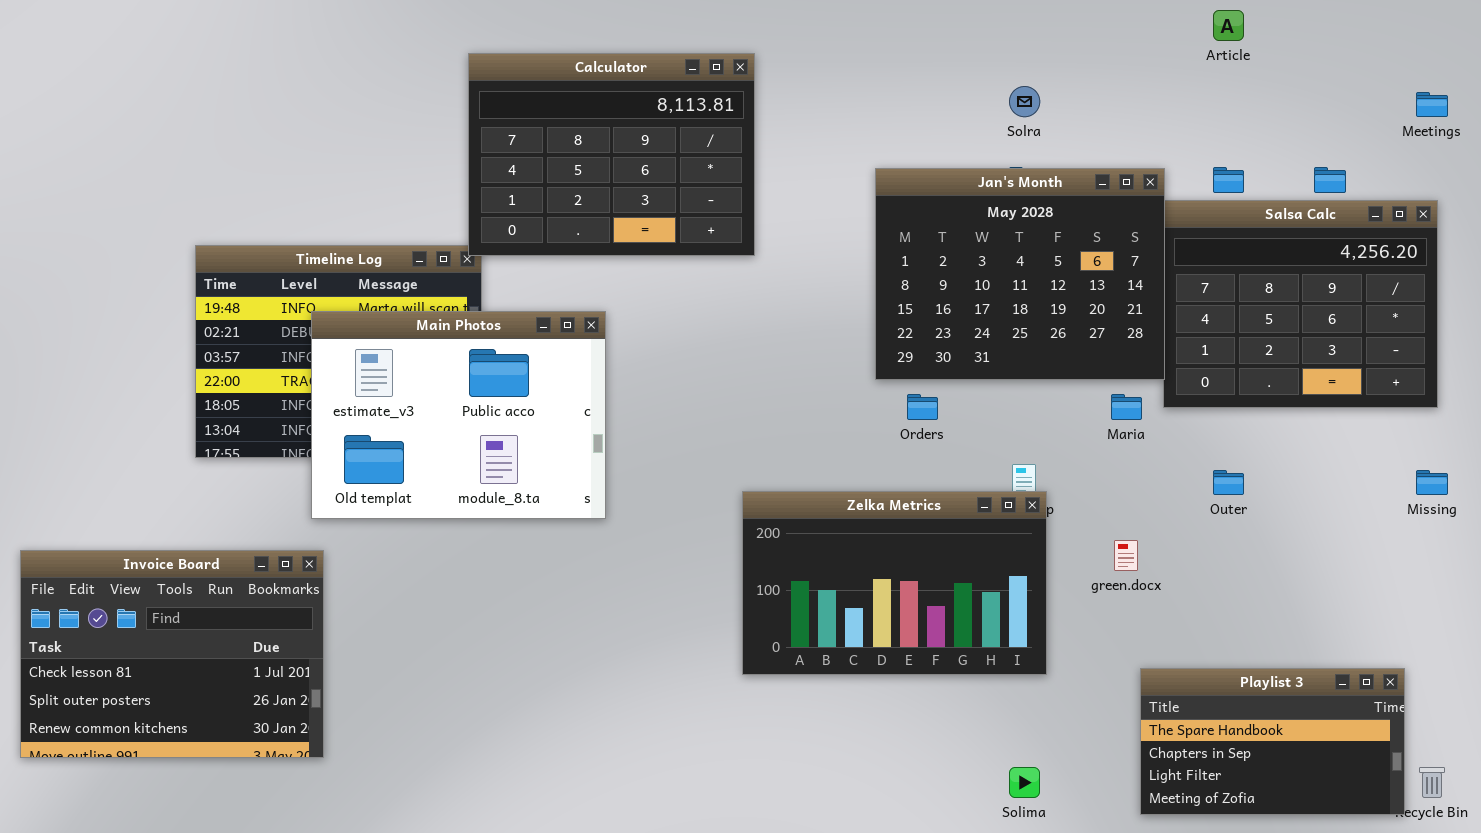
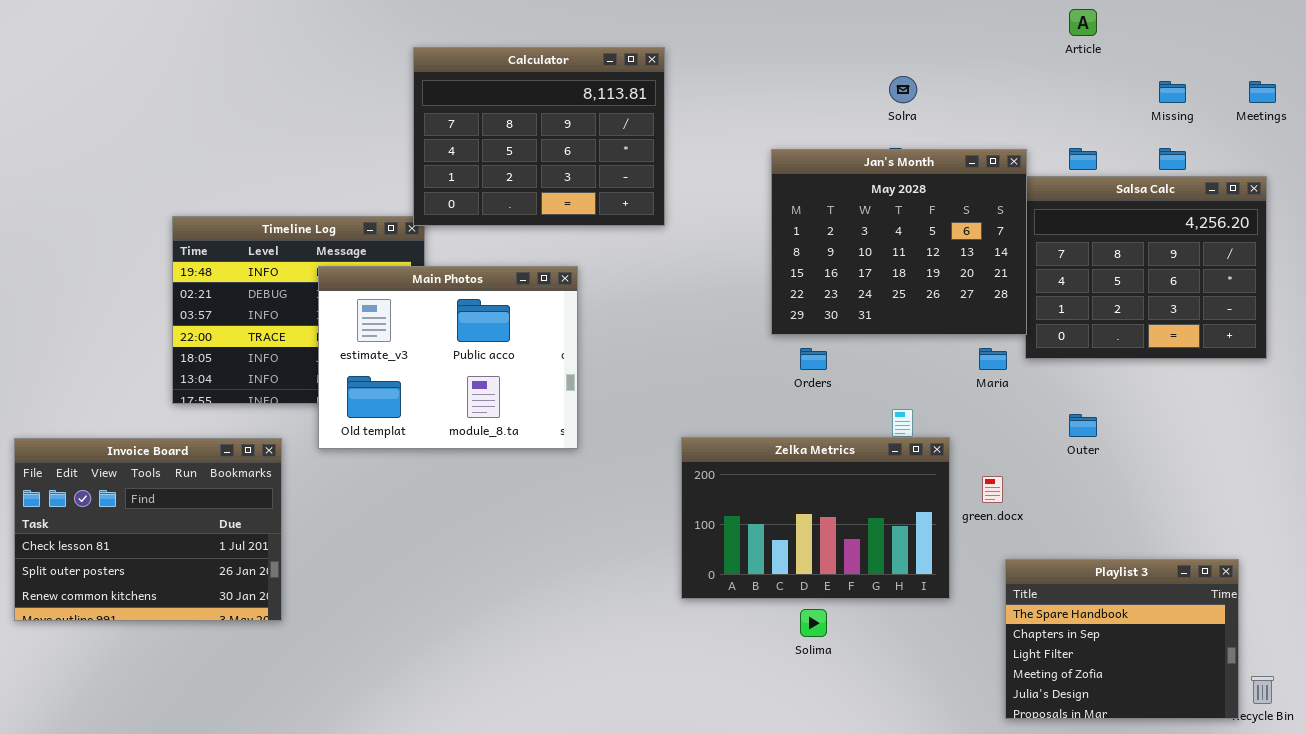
Main Photos: [311,311,606,519] -> [318,266,578,449], moved
Missing: [1416,470,1448,495] -> [1159,81,1186,103], moved
Zelka Metrics: [742,491,1047,675] -> [681,437,950,599], moved
Invoice Board: [20,550,324,758] -> [14,438,282,621], moved
Playlist 3: [1140,668,1405,815] -> [1005,559,1239,719], resized
Solima: [1009,767,1040,798] -> [800,609,827,637], moved

